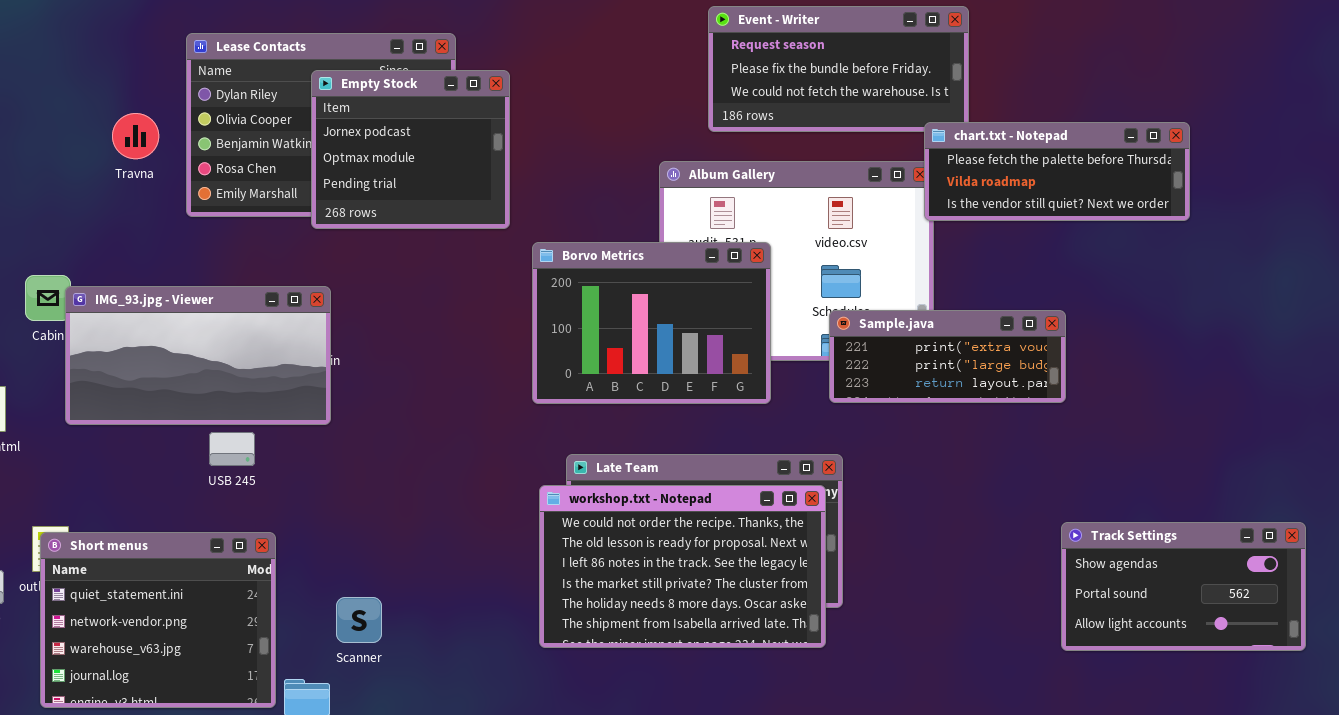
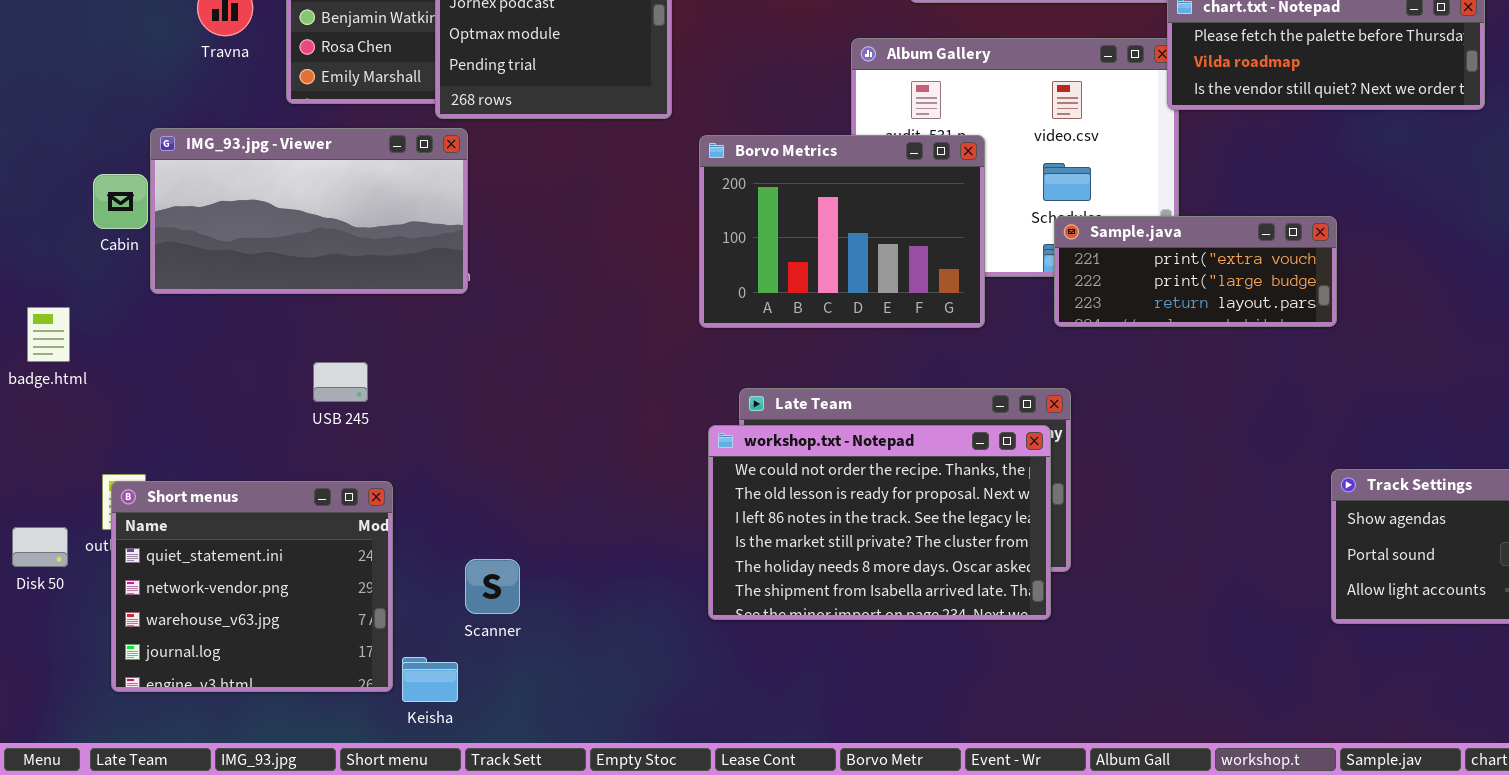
IMG_93.jpg - Viewer: [65,286,331,425] -> [150,128,468,294], moved

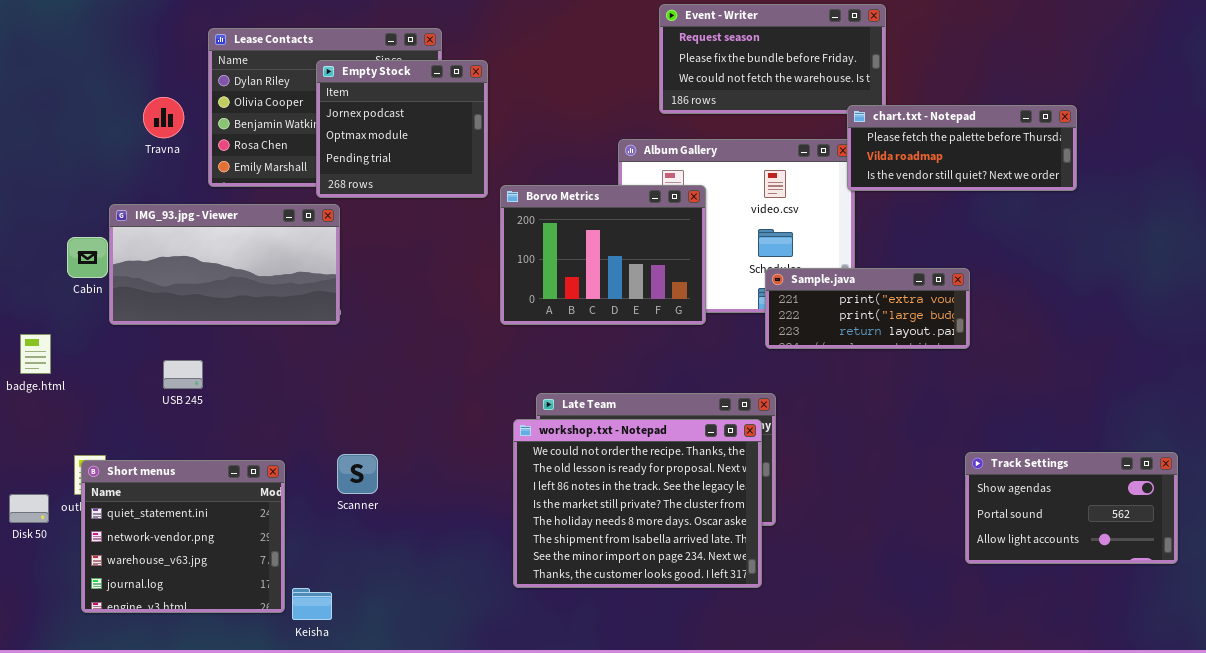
Borvo Metrics: [699,135,985,328] -> [500,185,706,325], moved
USB 245: [313,362,368,402] -> [163,360,203,389], moved
workshop.txt - Notepad: [708,425,1051,620] -> [513,419,762,588], resized
Scanner: [465,559,520,614] -> [337,454,378,494], moved

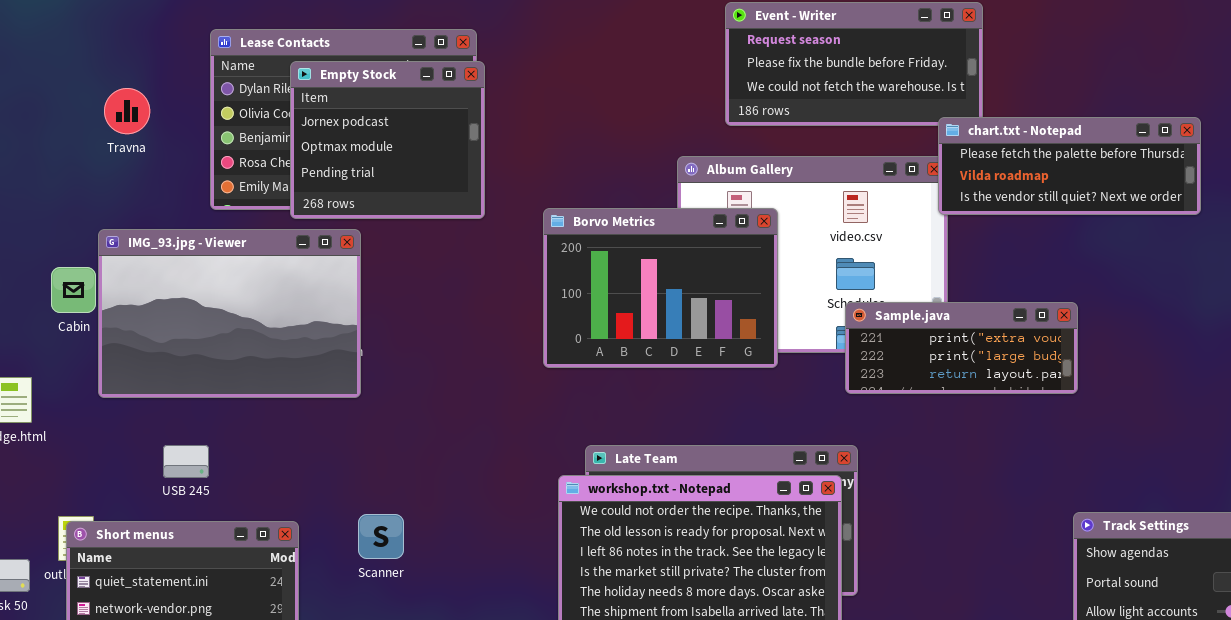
Empty Stock: [316,60,488,198] -> [290,61,485,219], moved
Travna: [143,97,184,138] -> [104,88,150,134], moved
IMG_93.jpg - Viewer: [109,204,340,325] -> [98,229,361,398], resized
USB 245: [163,360,203,389] -> [163,445,209,478], moved

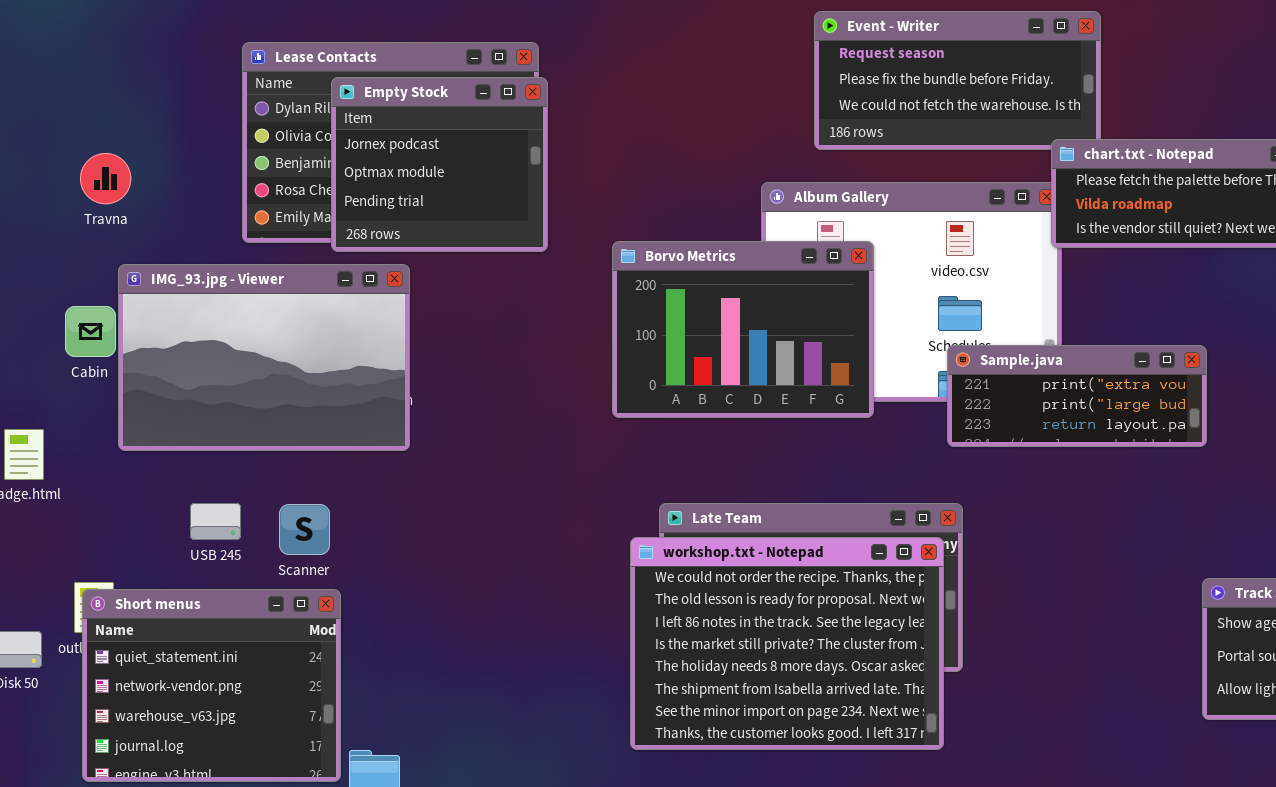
Travna: [104,88,150,134] -> [80,153,131,204], moved
Scanner: [358,514,404,559] -> [279,504,330,555], moved

